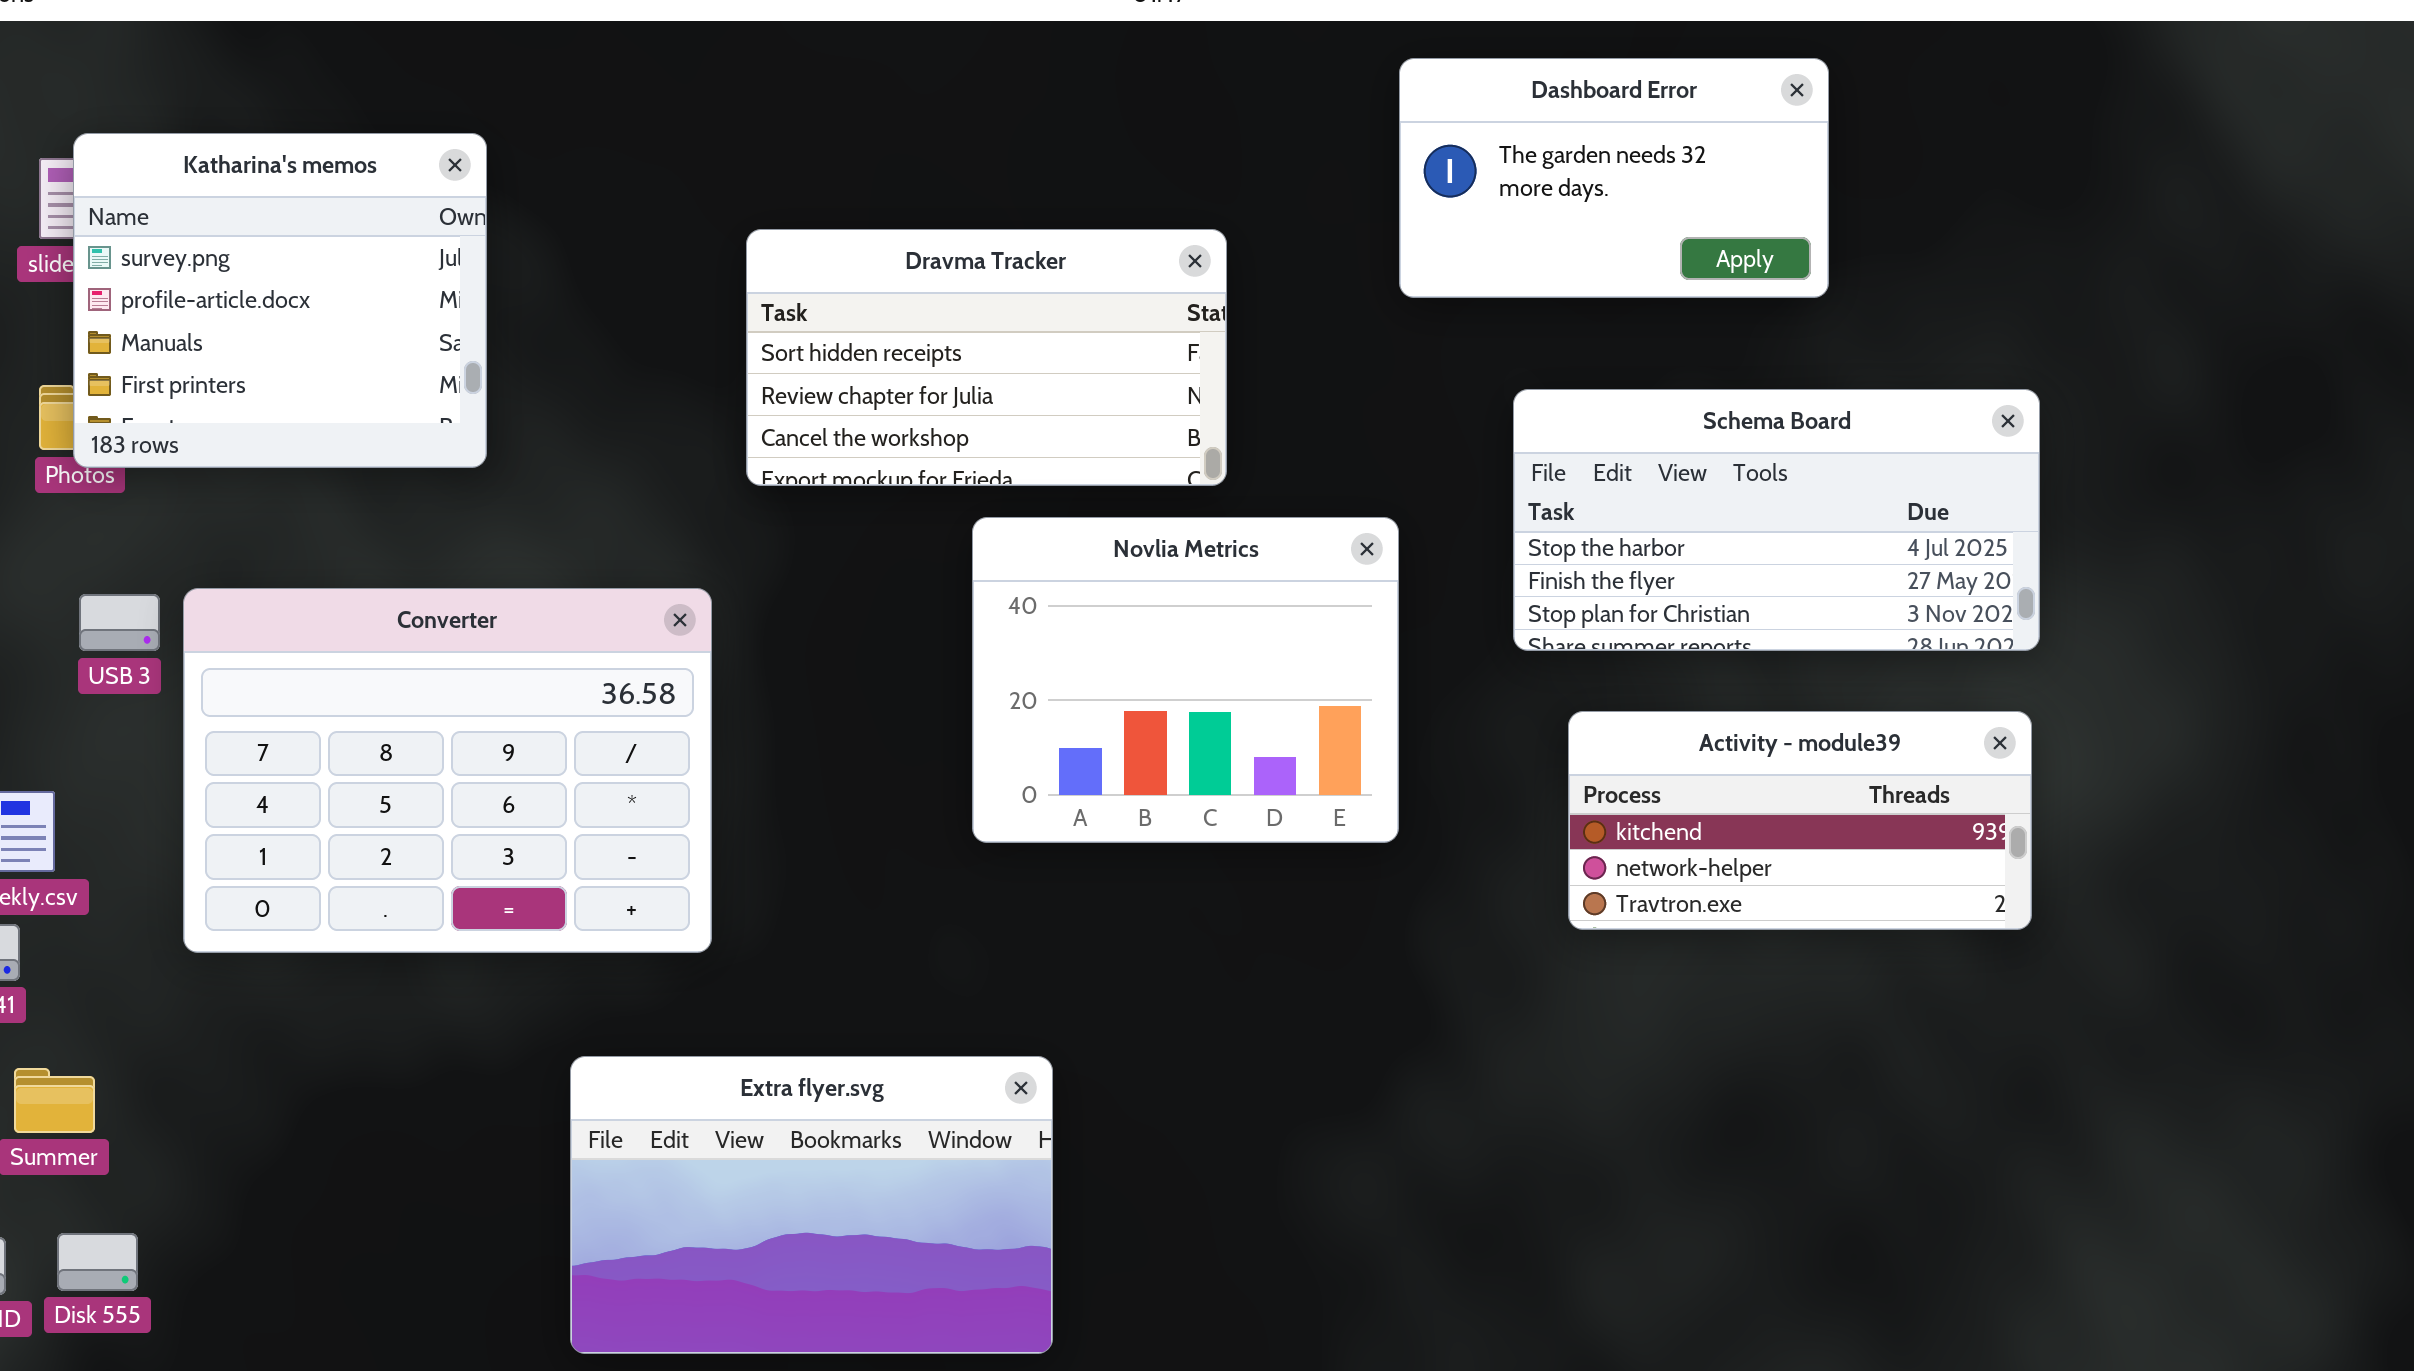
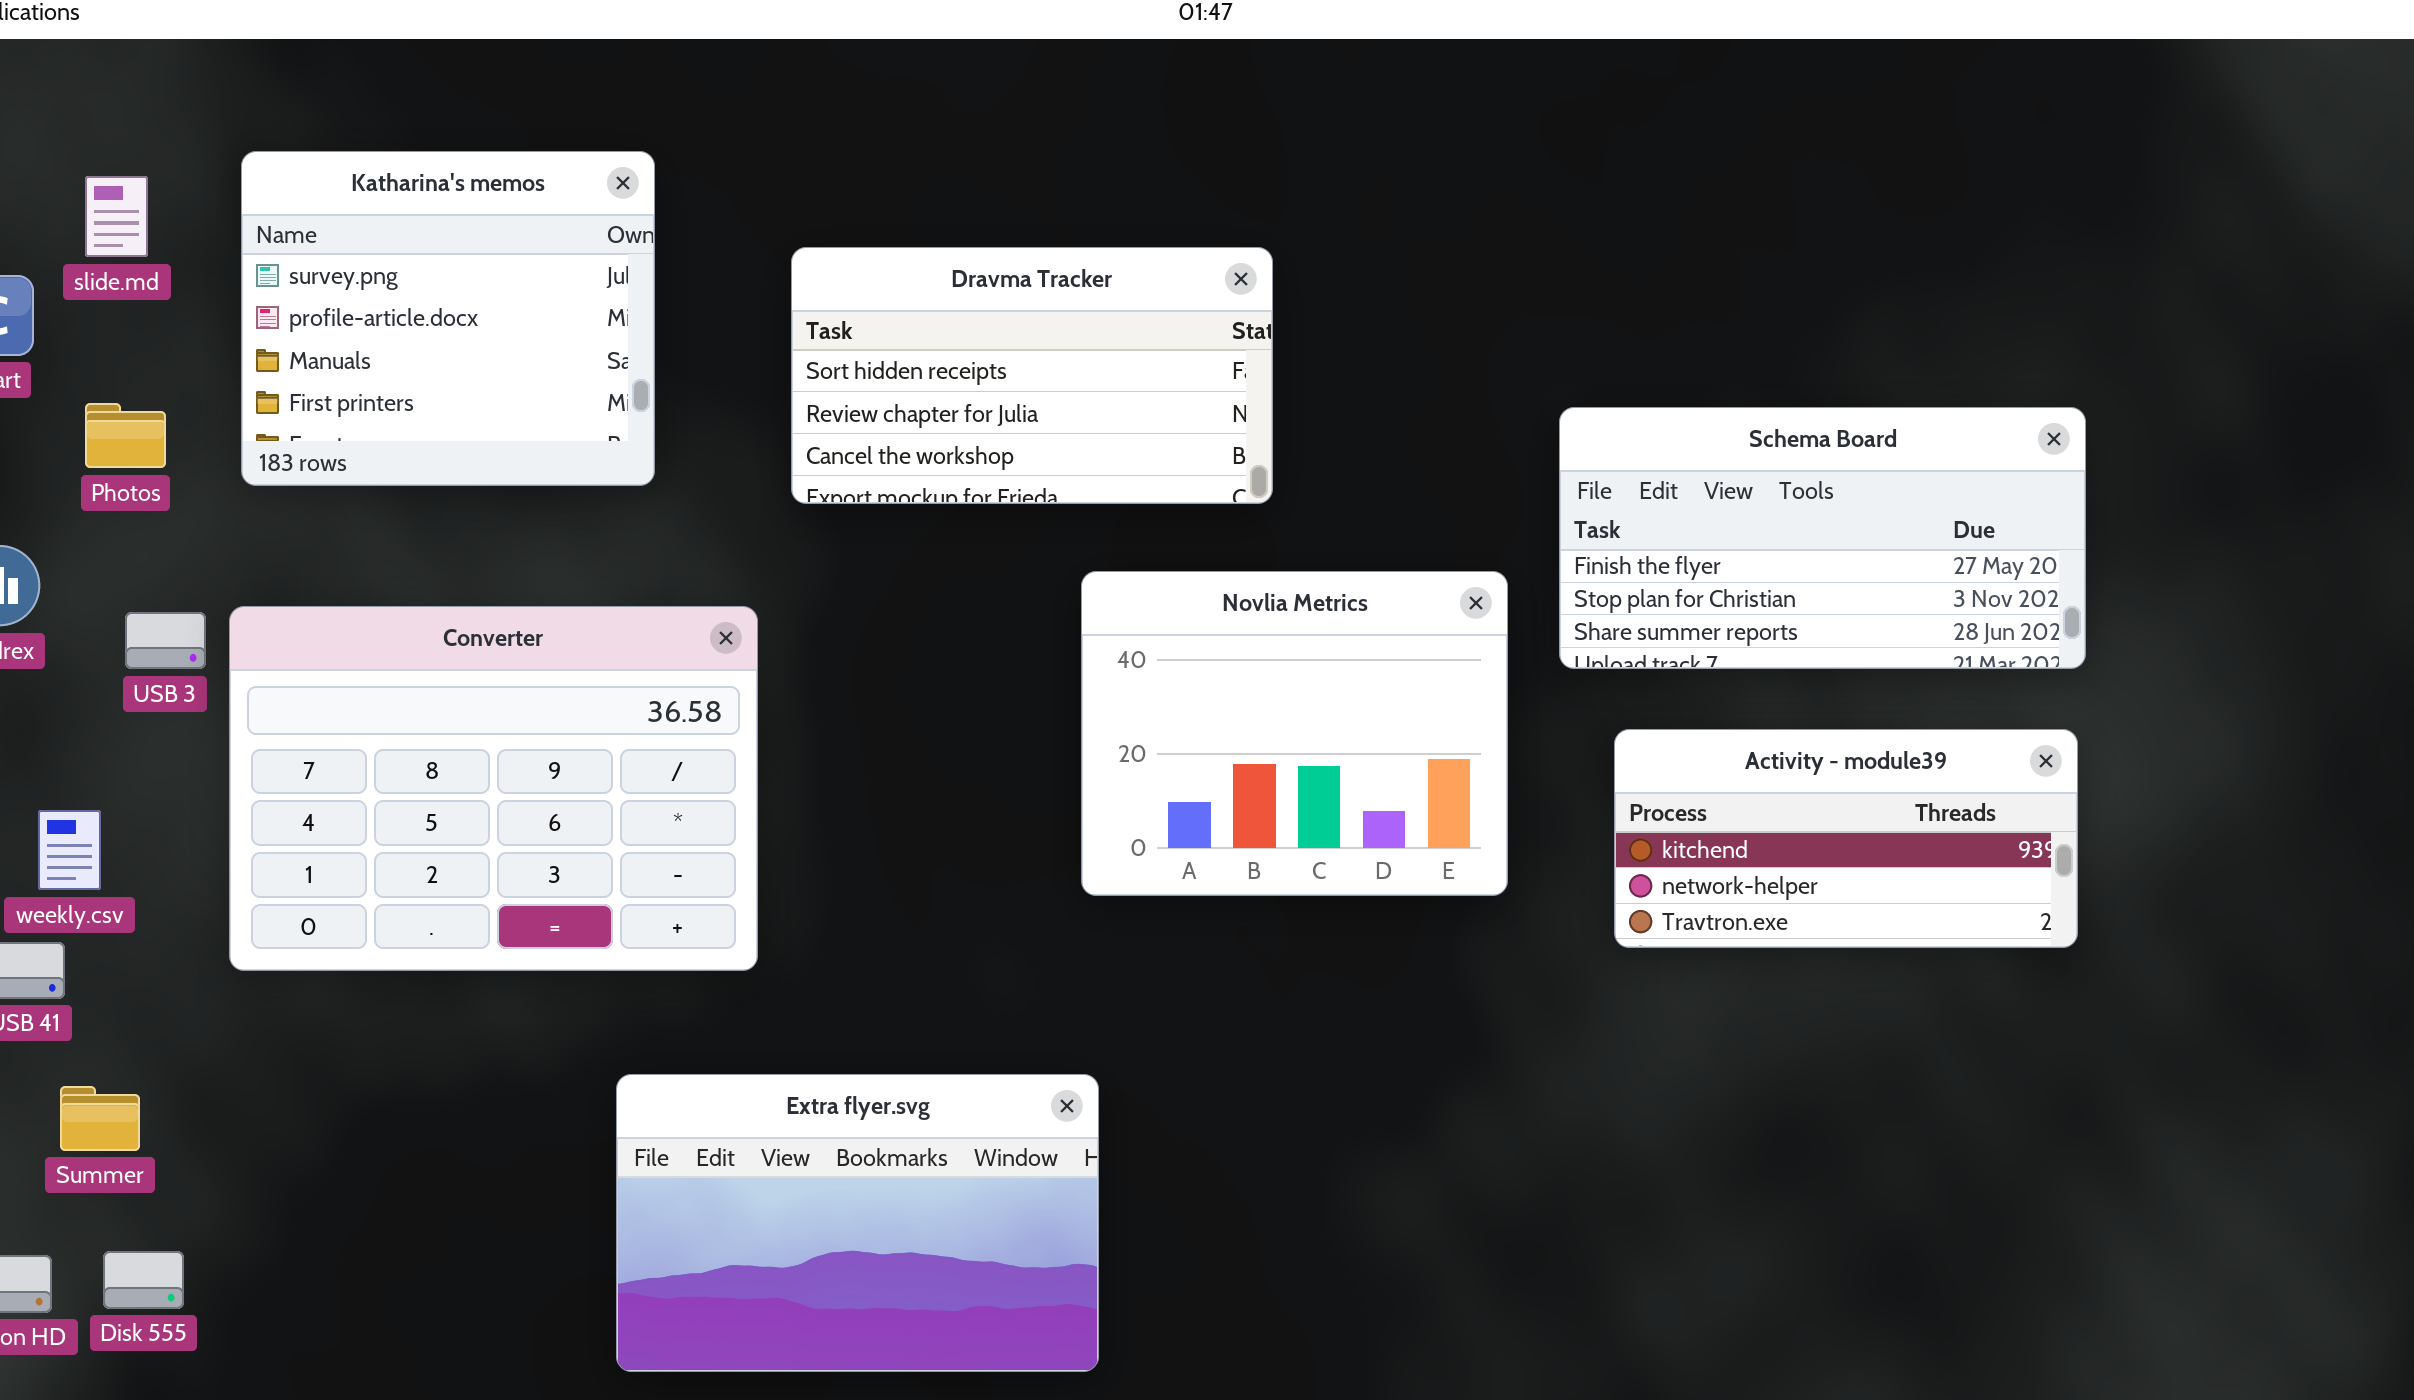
Dashboard Error: [1399,58,1829,298] -> none, closed
Katharina's memos: [73,133,487,468] -> [241,151,655,486], moved
Schema Board: [1513,389,2040,651] -> [1559,407,2086,669], scrolled down 1 row
Novlia Metrics: [972,517,1399,843] -> [1081,571,1508,896], moved

